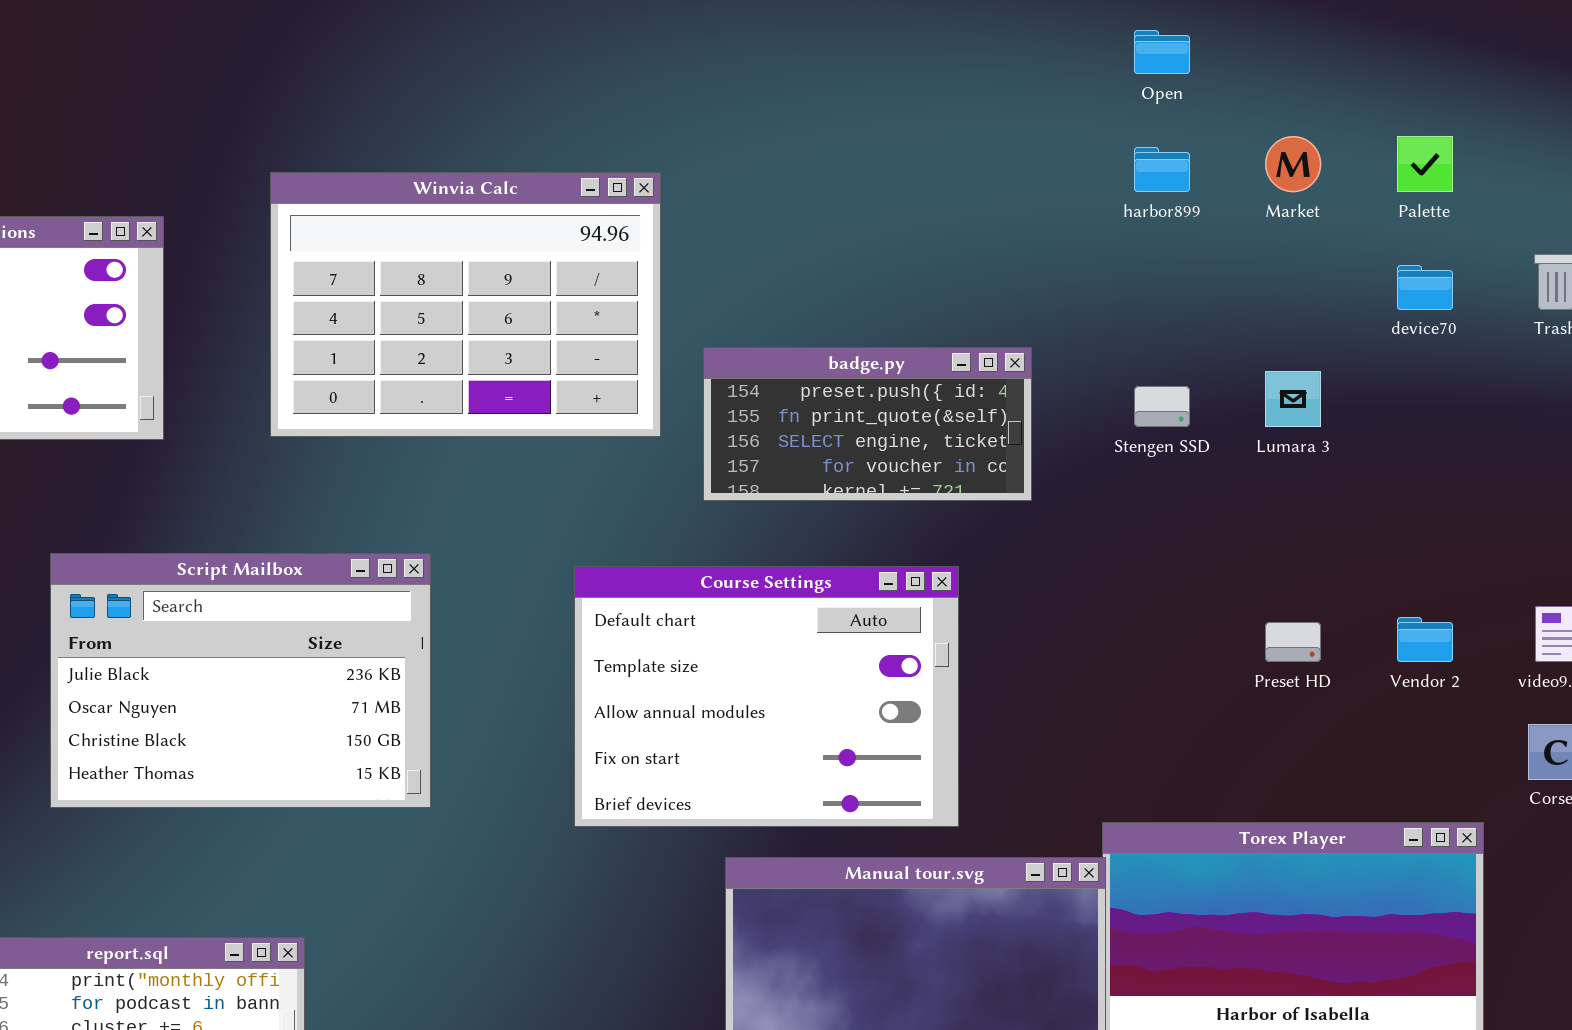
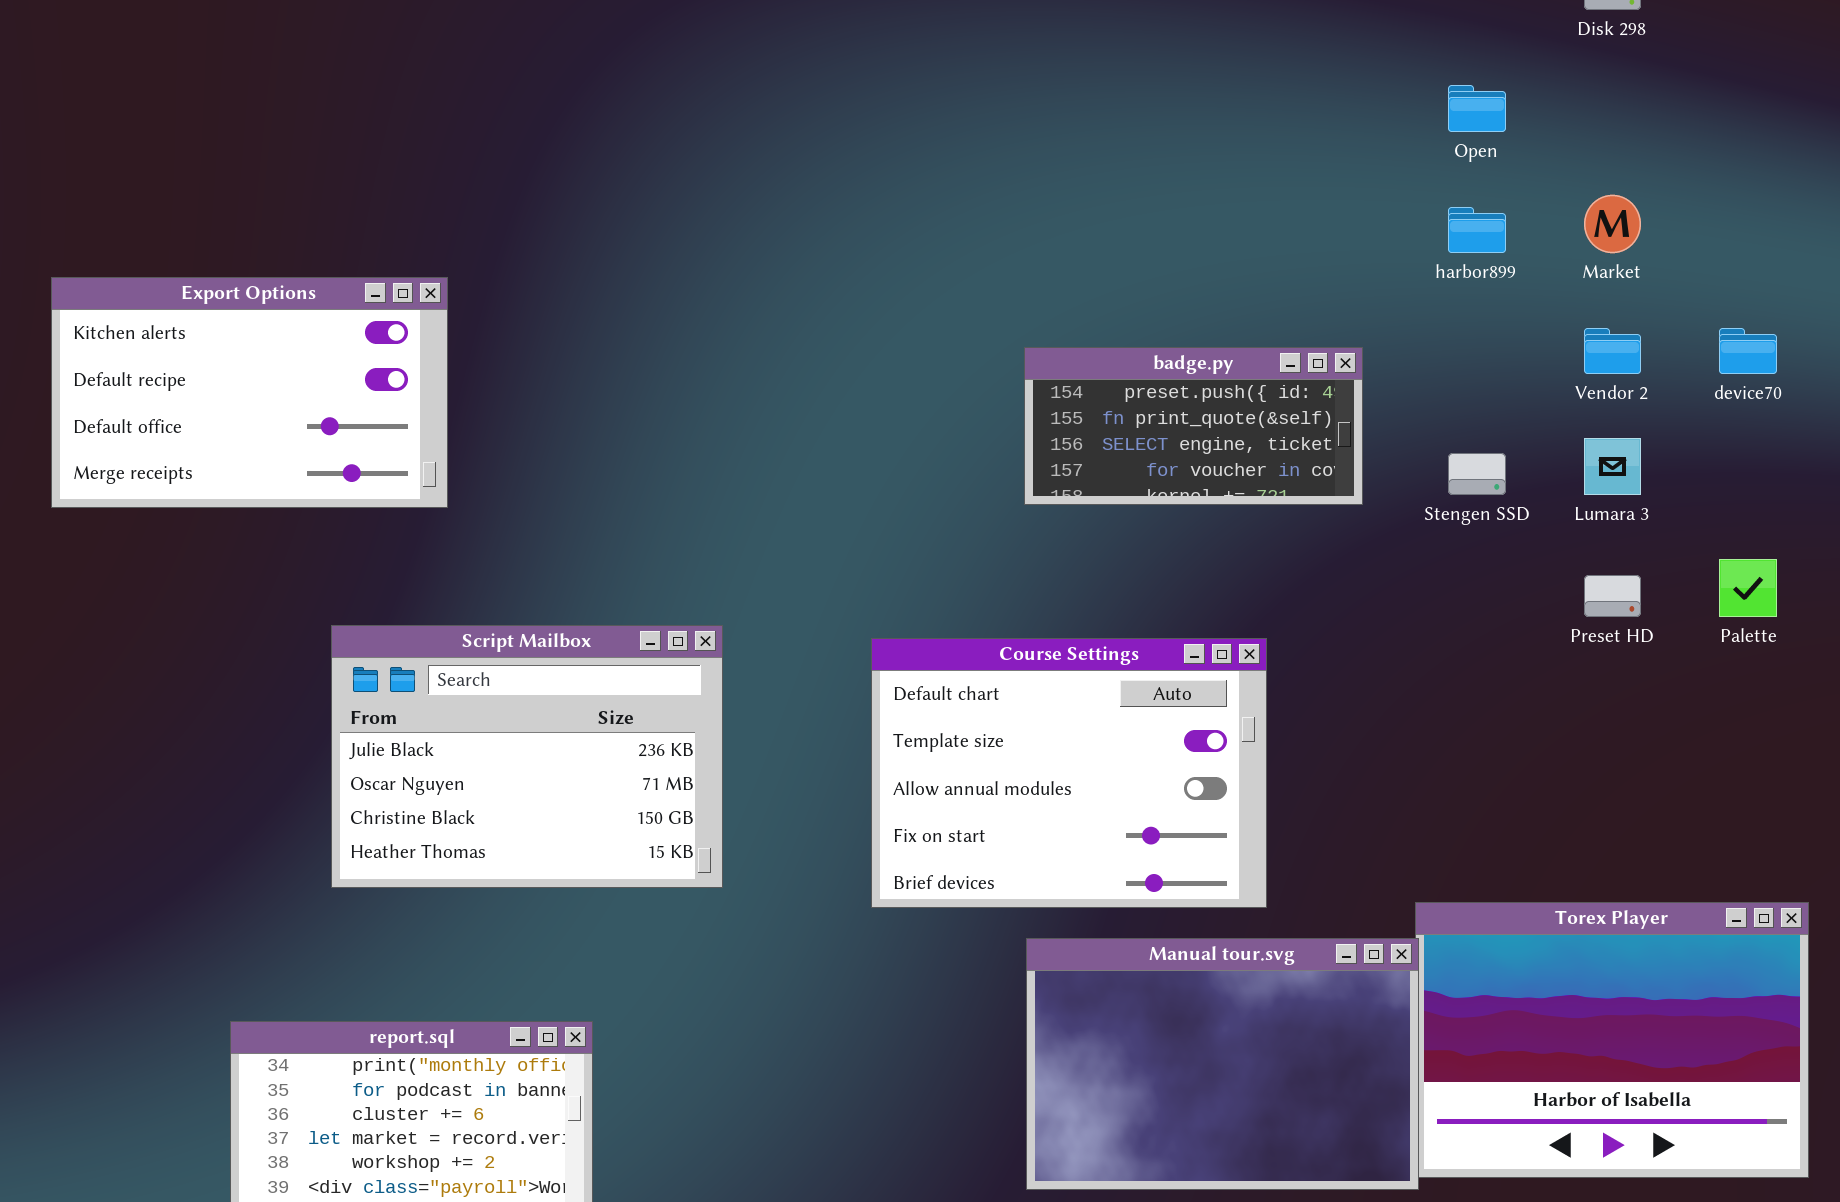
Palette: [1397,136,1453,192] -> [1719,559,1777,617], moved
Winvia Calc: [270,172,661,437] -> none, closed
badge.py: [703,347,1032,501] -> [1024,347,1363,505], moved
Vendor 2: [1397,617,1453,662] -> [1584,328,1641,374], moved
Preset HD: [1265,622,1321,662] -> [1584,575,1641,617], moved

